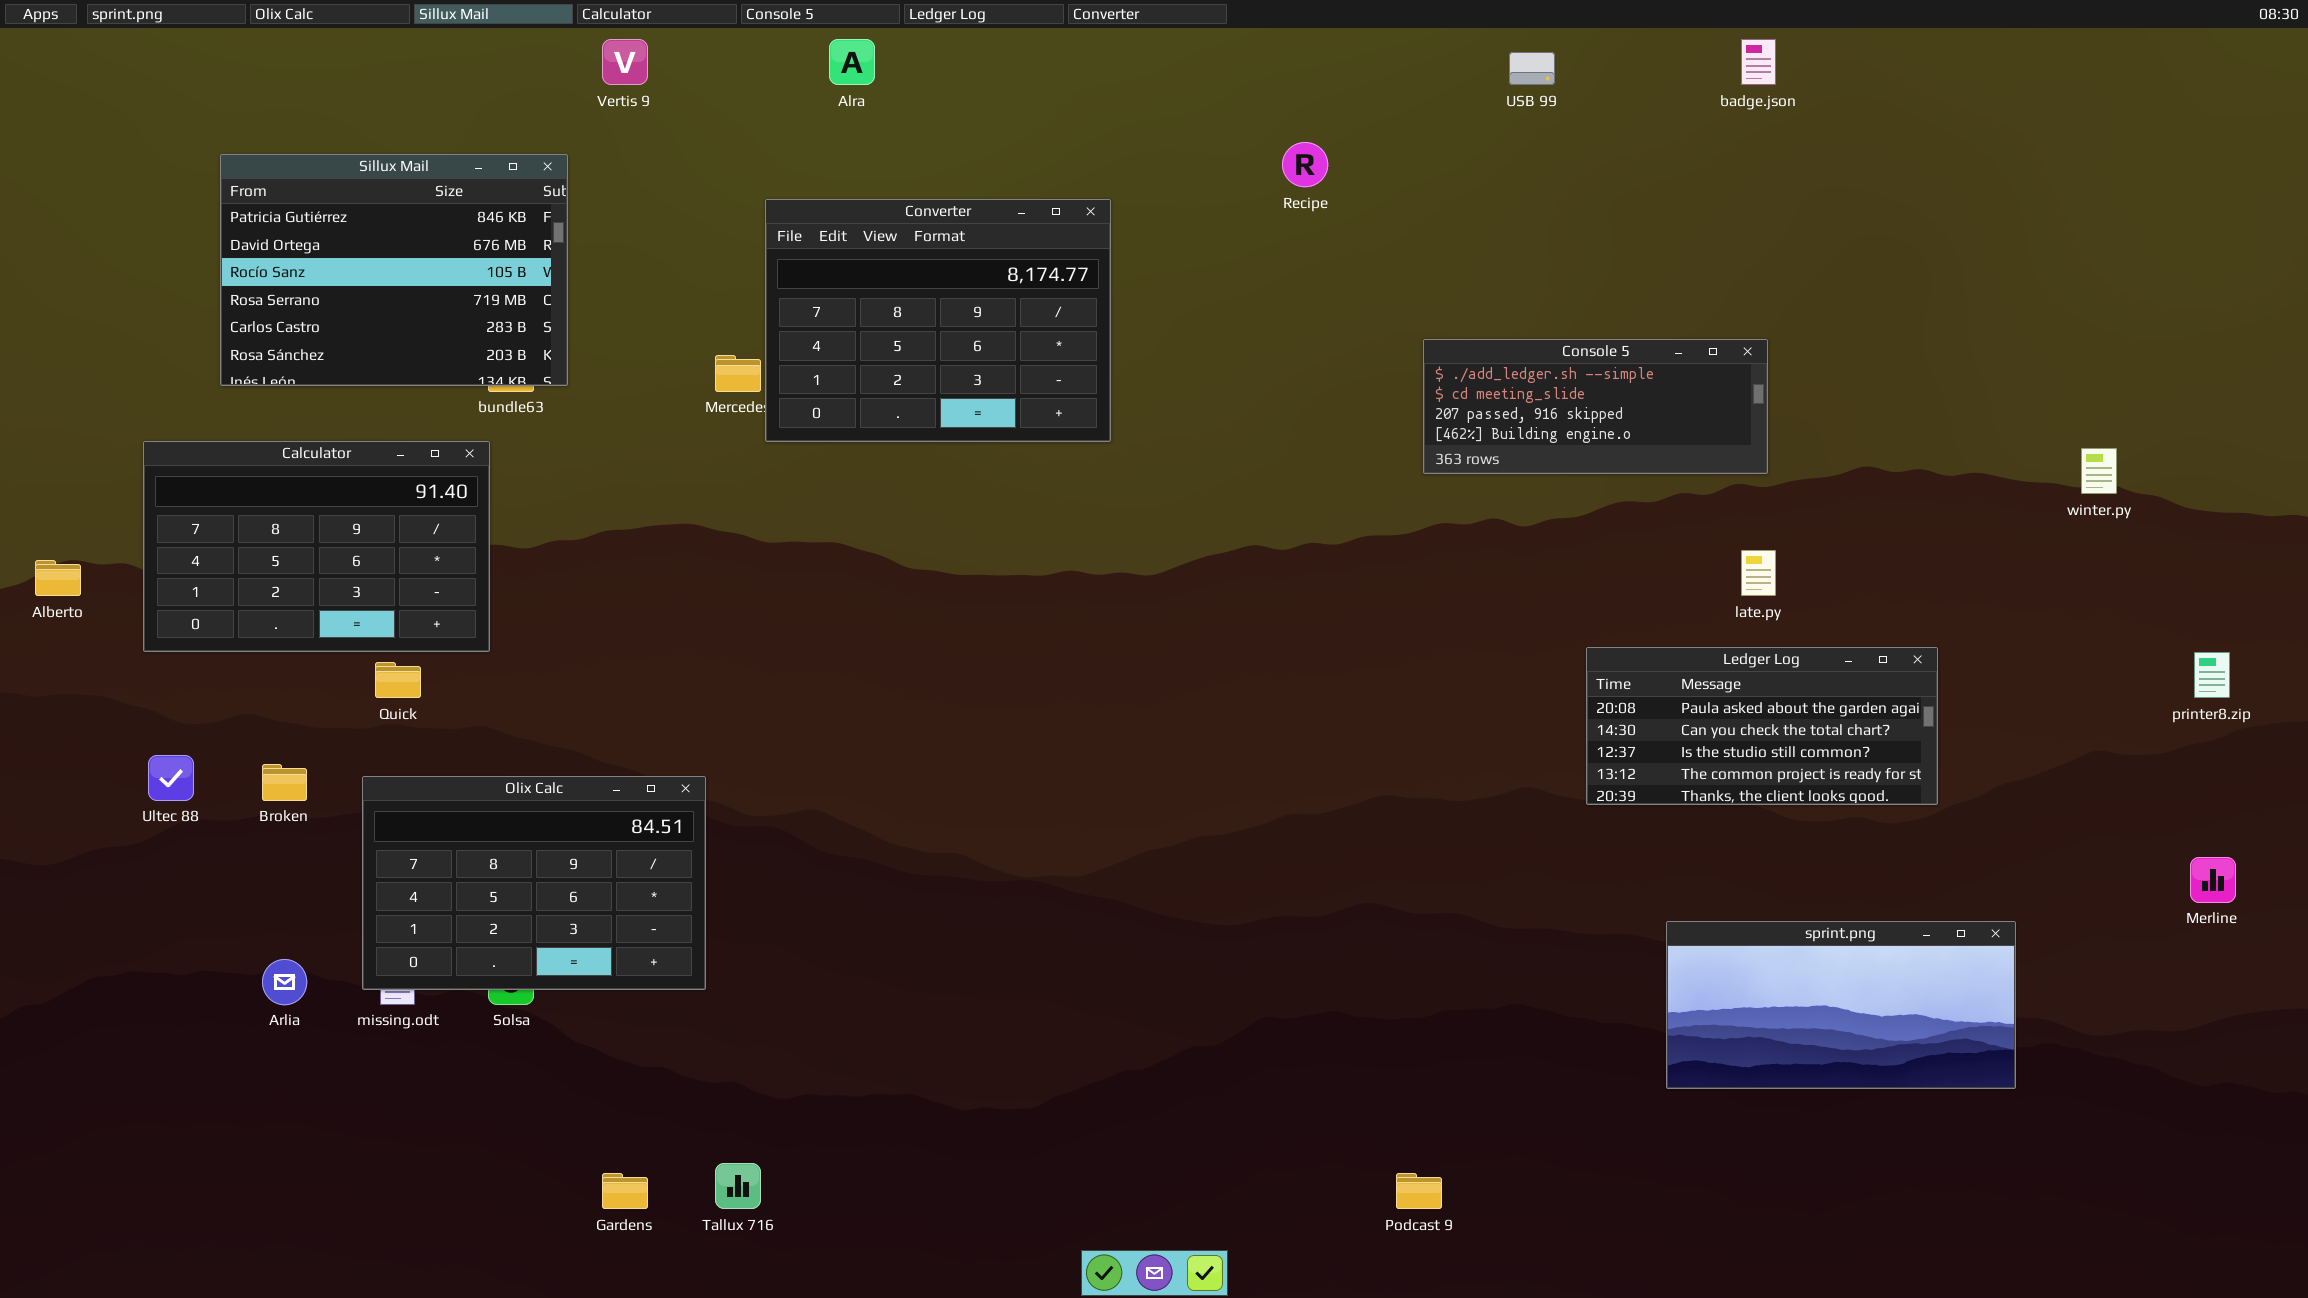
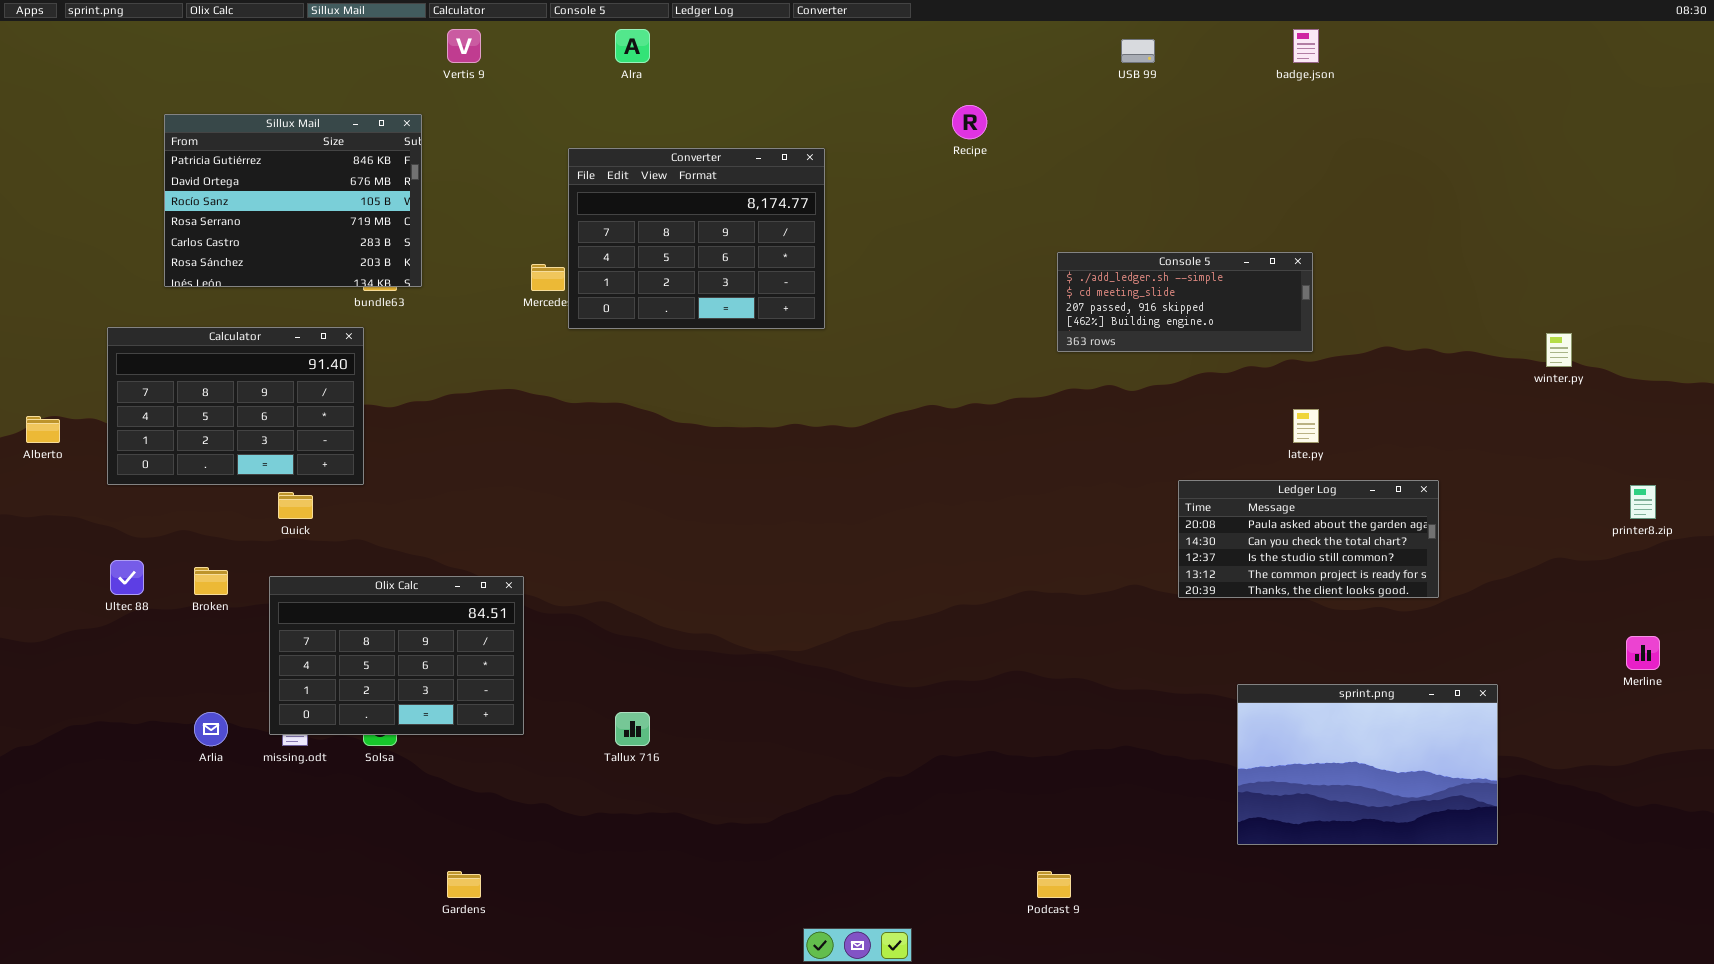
sprint.png: [1666,921,2016,1089] -> [1237,684,1498,845], resized
Tallux 716: [715,1163,761,1209] -> [615,712,650,746], moved

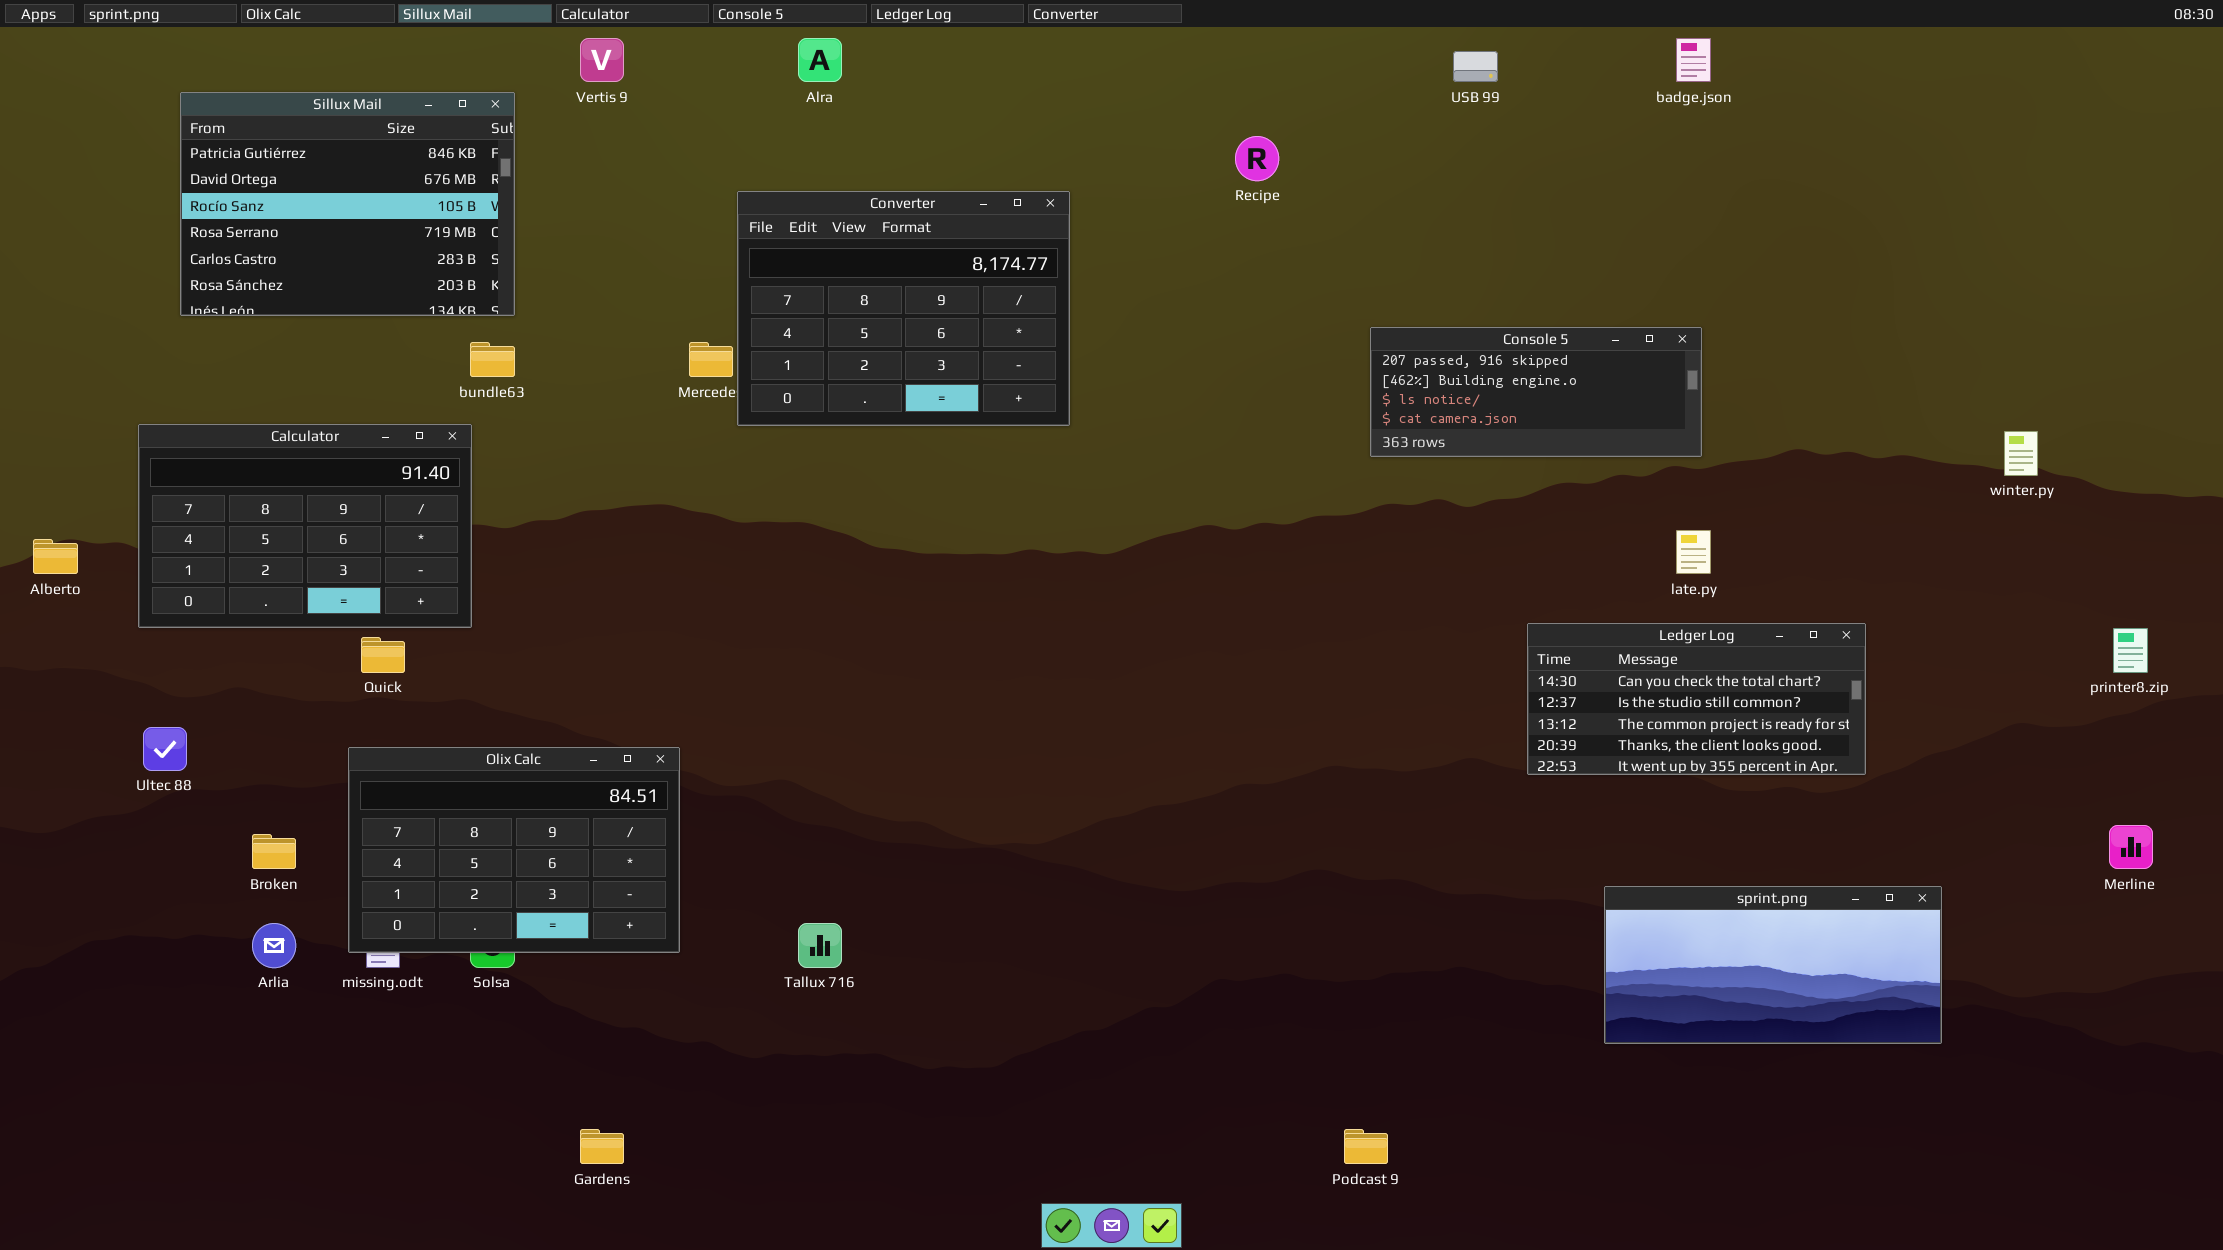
Sillux Mail: [164,114,422,287] -> [180,92,515,316], moved
Console 5: [1057,252,1313,352] -> [1370,327,1702,457], scrolled down 2 rows
Ledger Log: [1178,480,1439,598] -> [1527,623,1866,775], scrolled down 1 row
Broken: [194,567,228,595] -> [252,834,296,869], moved
sprint.png: [1237,684,1498,845] -> [1604,886,1942,1044], resized

